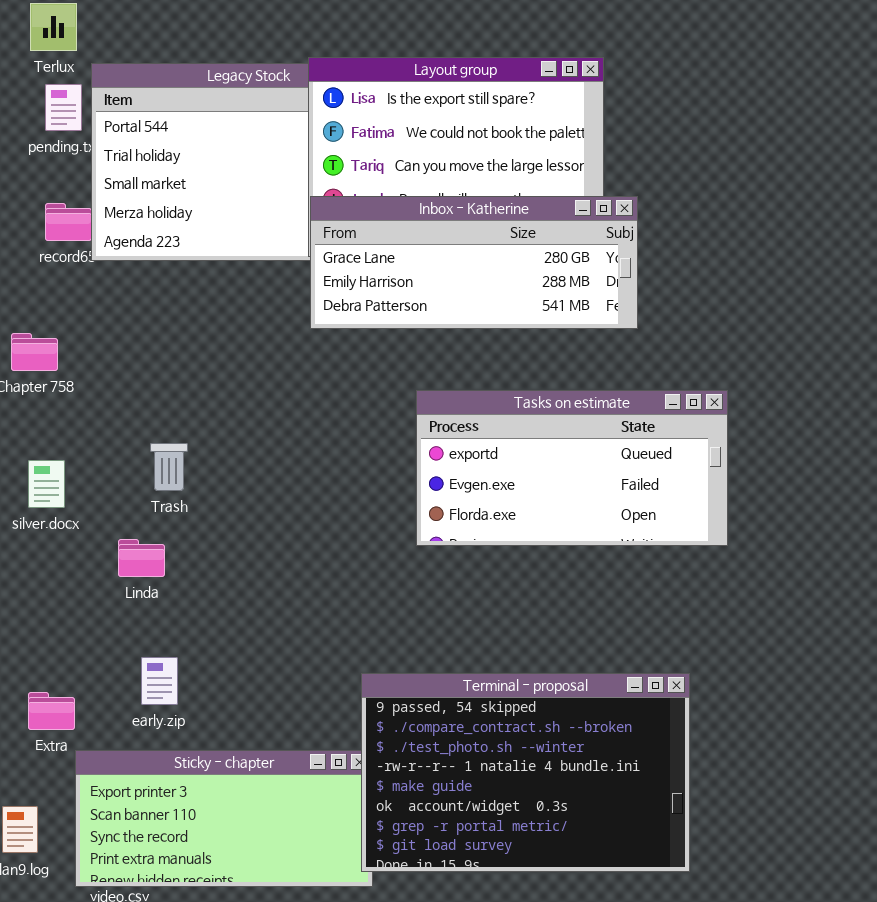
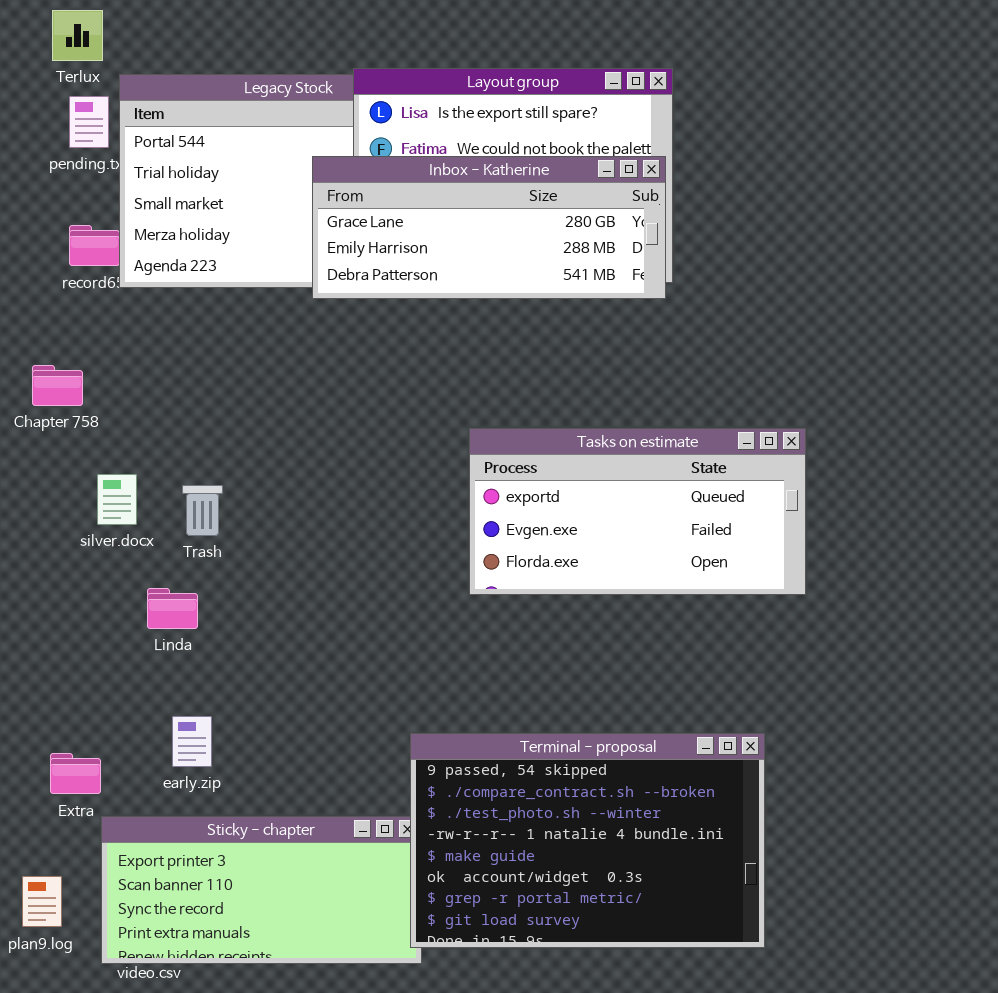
Inbox - Katherine: [310,196,638,329] -> [312,156,666,299], moved
silver.docx: [28,460,65,508] -> [97,474,137,525], moved

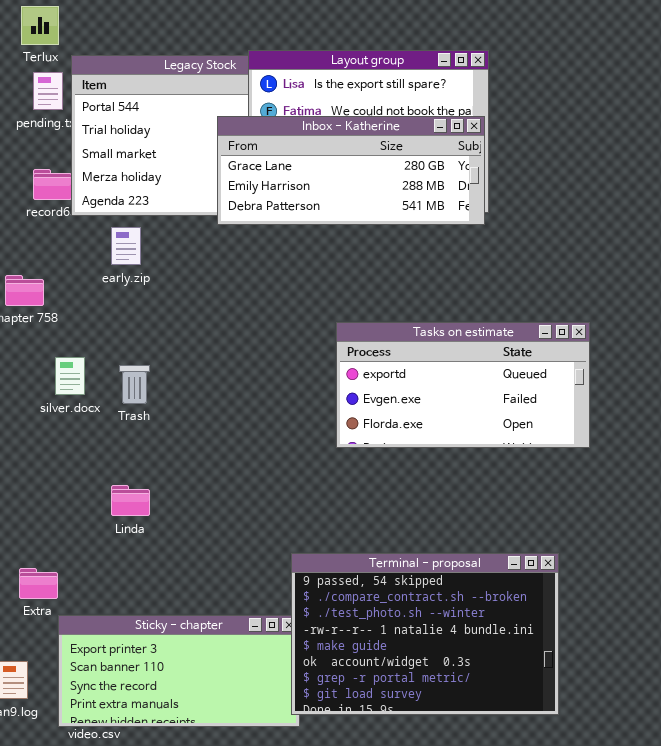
Linda: [147,588,198,629] -> [111,485,150,516], moved
early.zip: [172,716,212,767] -> [111,227,141,265], moved

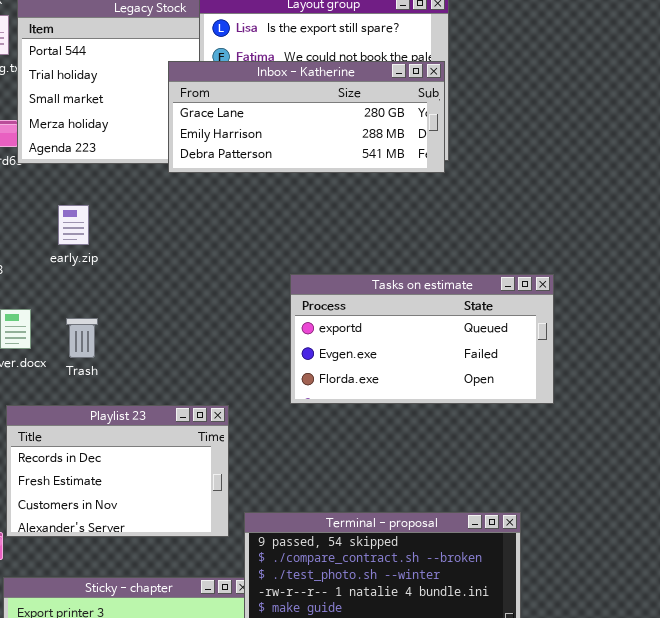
early.zip: [111,227,141,265] -> [58,205,89,245], moved
Playlist 23: none -> [6,405,229,537], opened

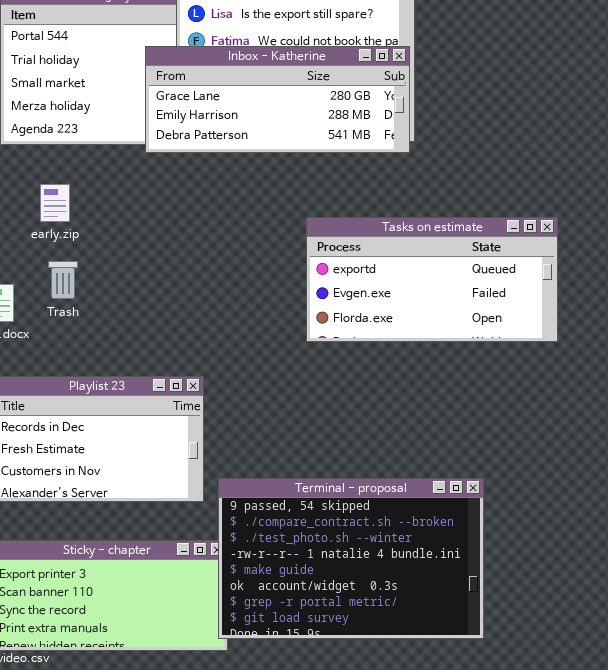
Tasks on estimate: [290,274,554,404] -> [306,217,558,342], moved
Trash: [66,318,98,358] -> [48,261,78,299], moved

